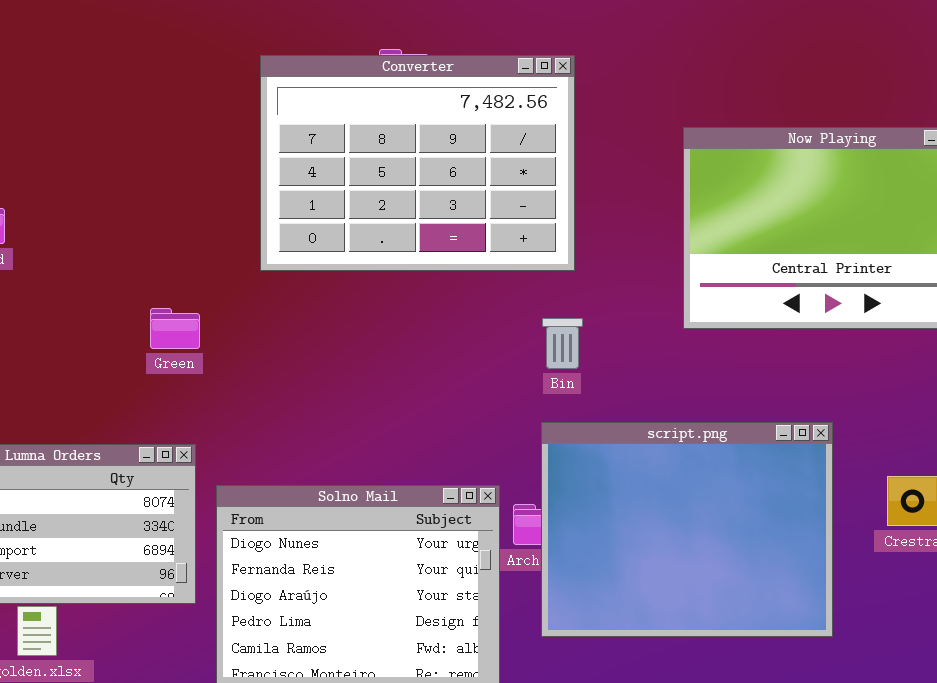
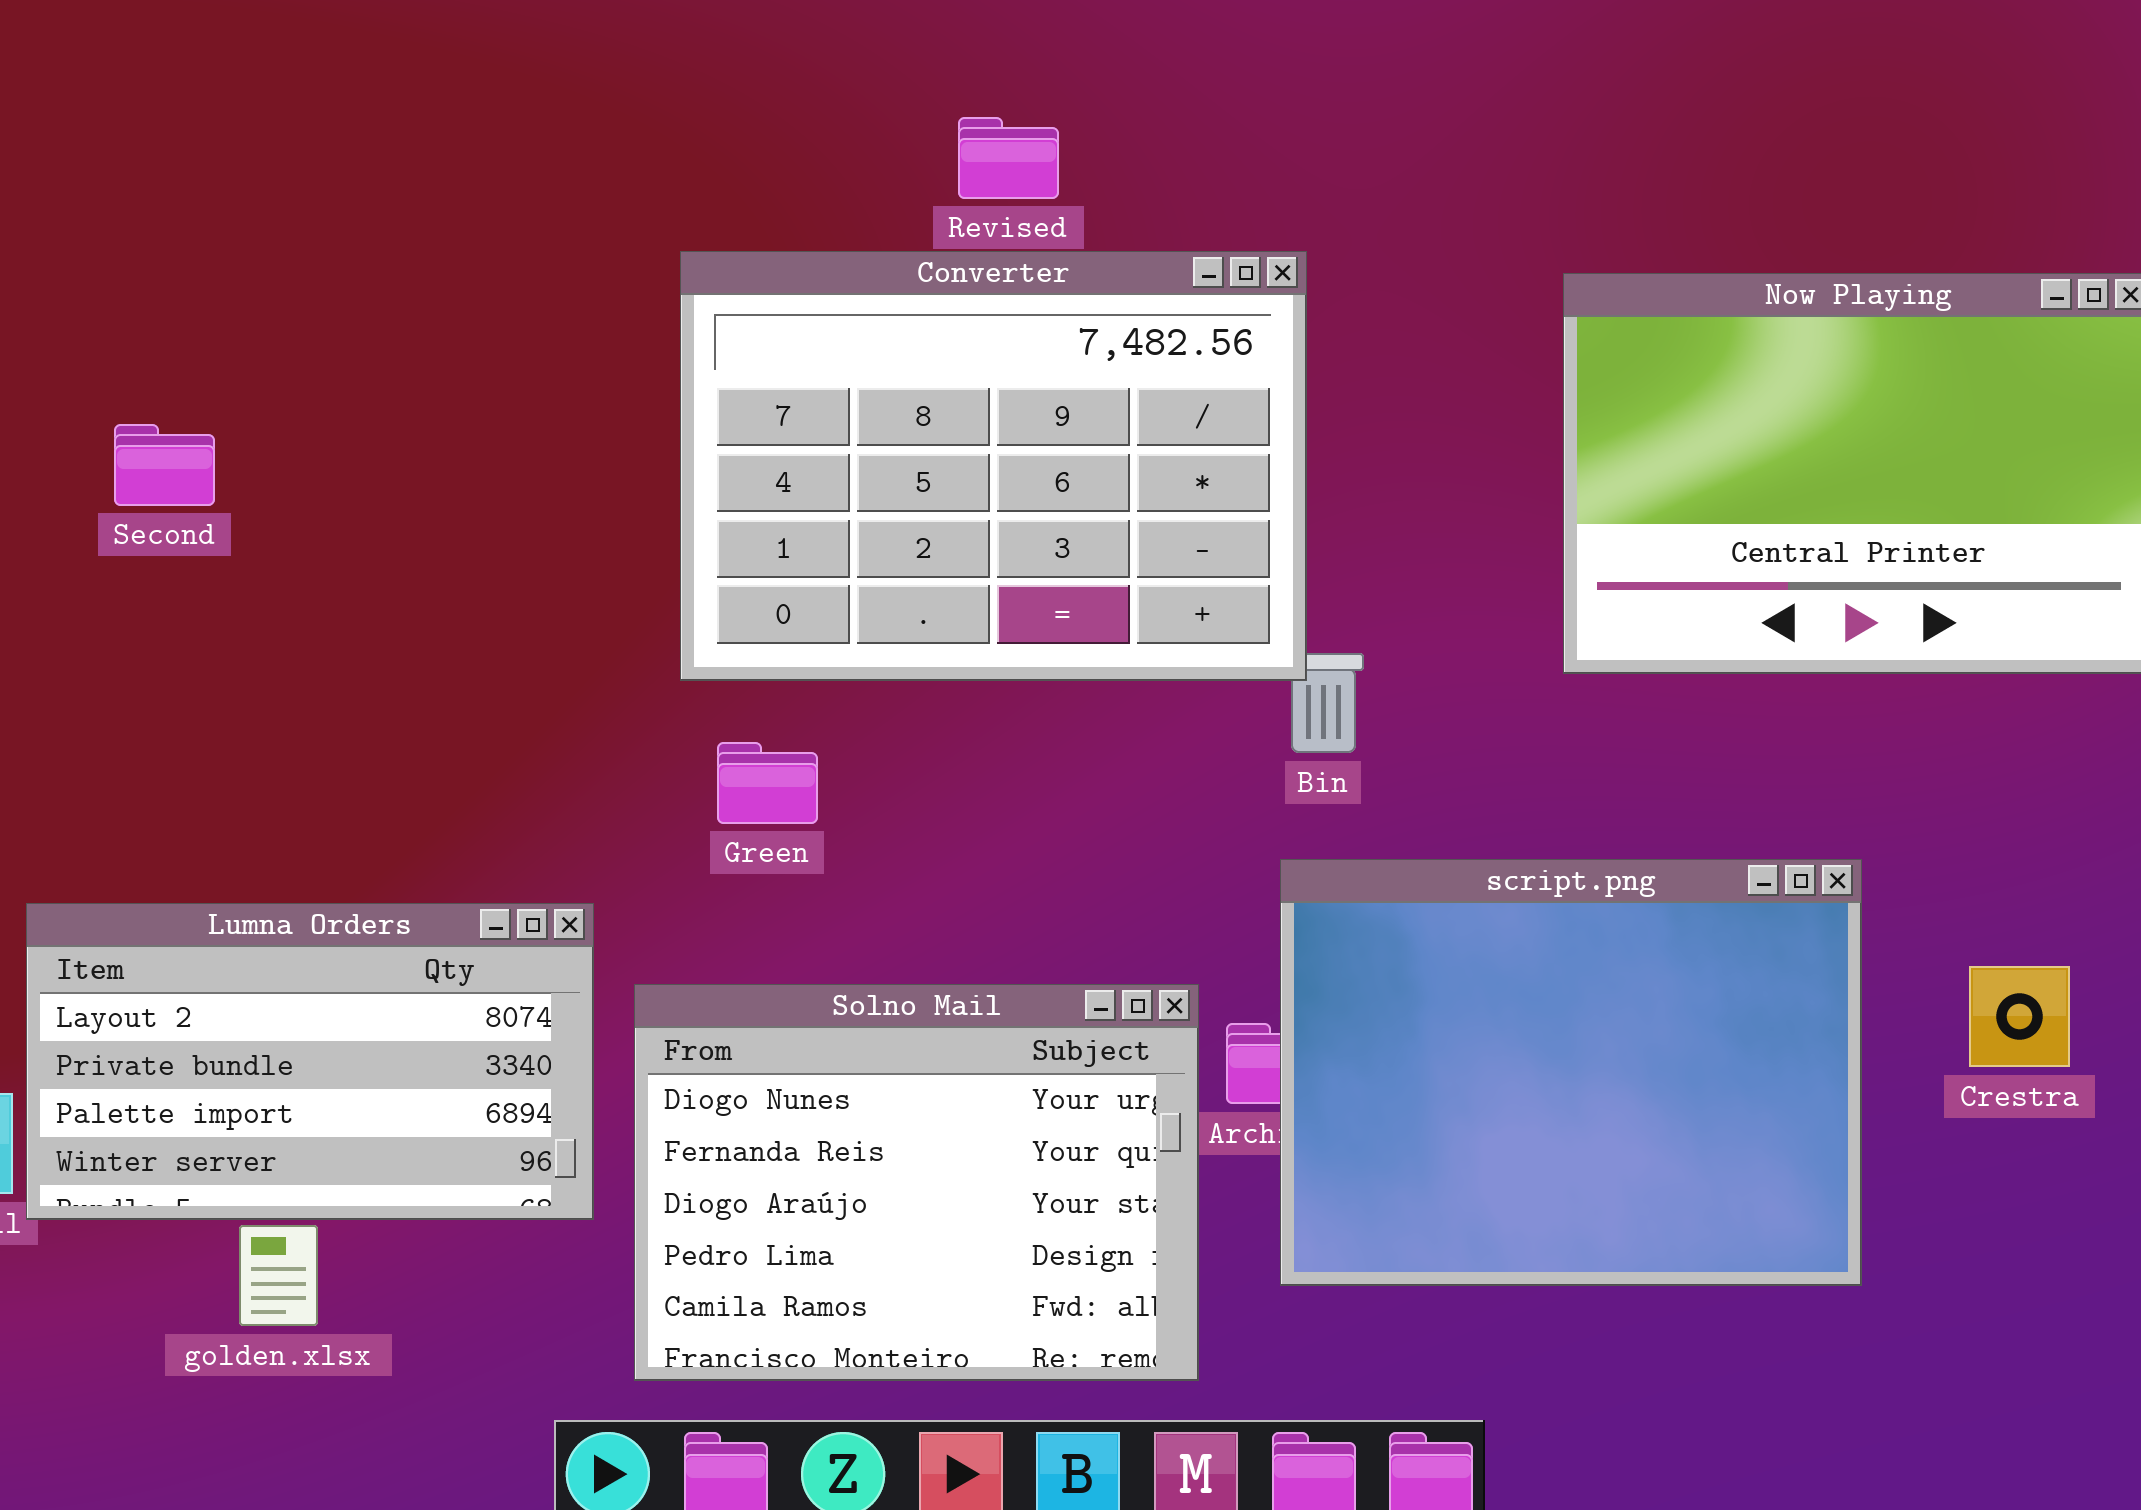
Converter: [260,55,575,271] -> [680,251,1307,681], moved
Green: [150,308,200,349] -> [717,742,818,824], moved

